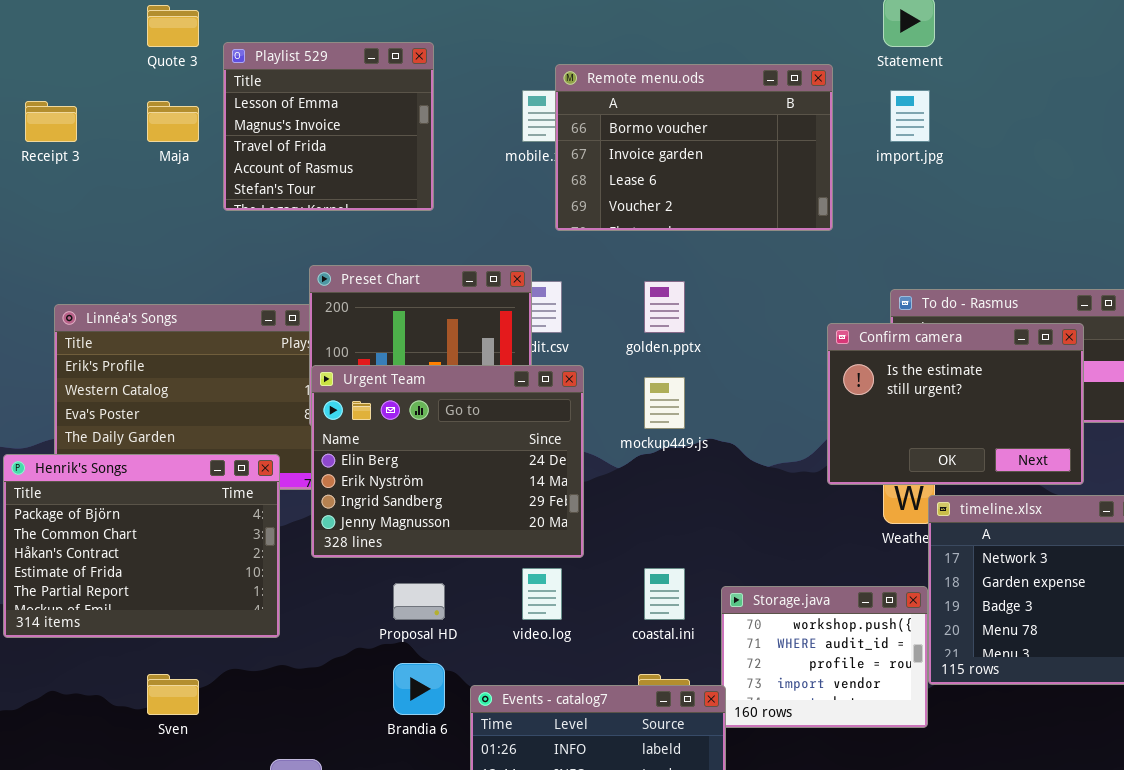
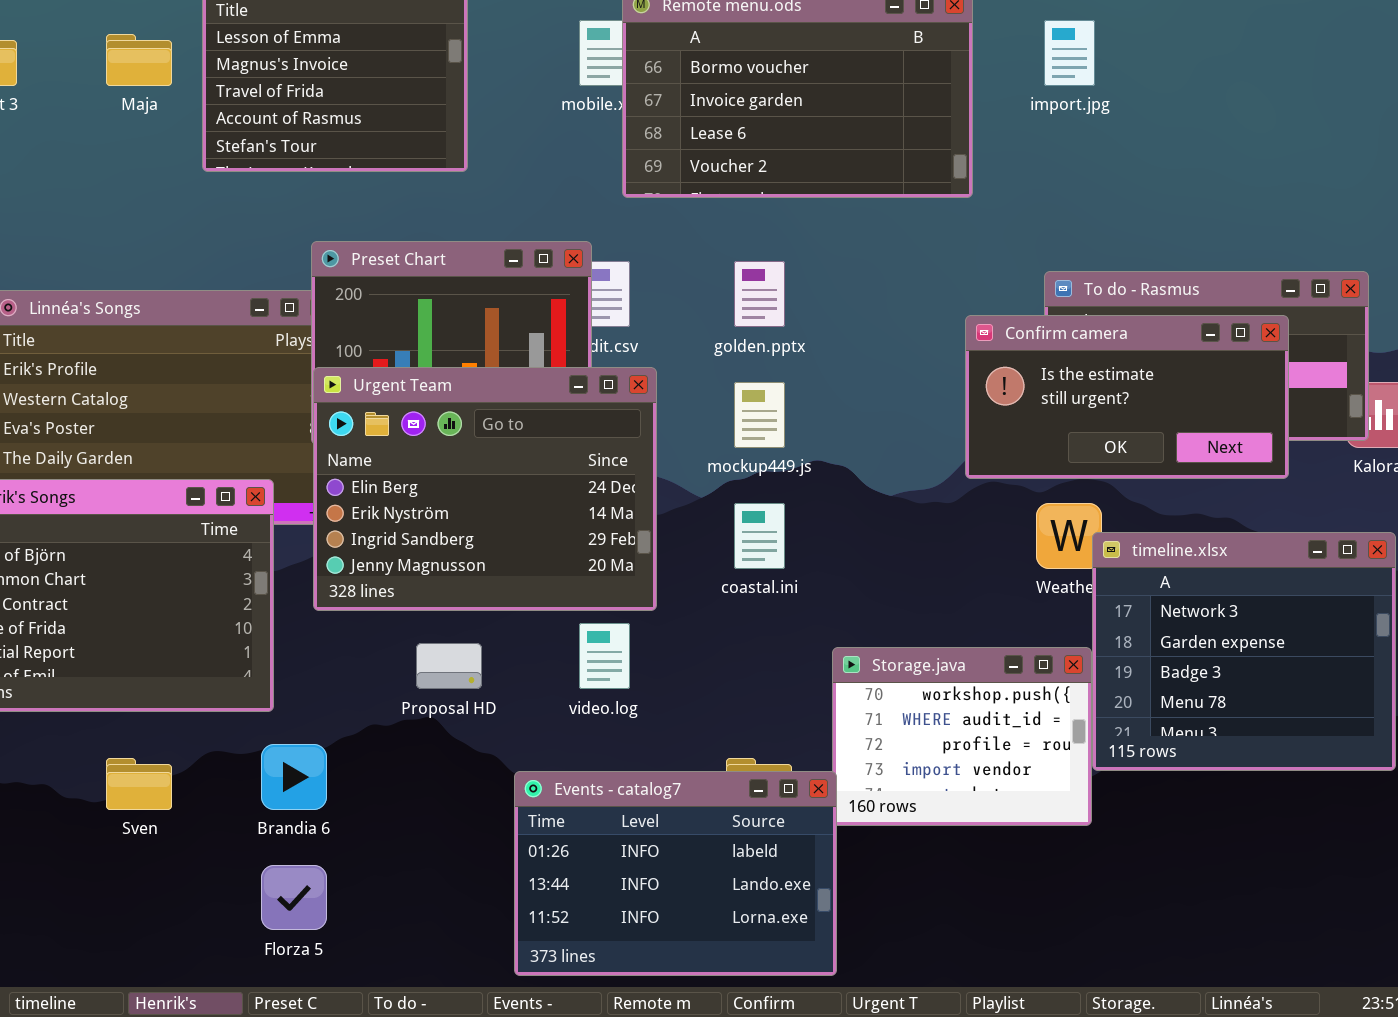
Confirm camera: [827,323,1084,485] -> [965,315,1289,479], resized
coastal.ini: [644,568,685,620] -> [734,503,785,569], moved
Brandia 6: [393,663,445,715] -> [261,744,327,810], moved

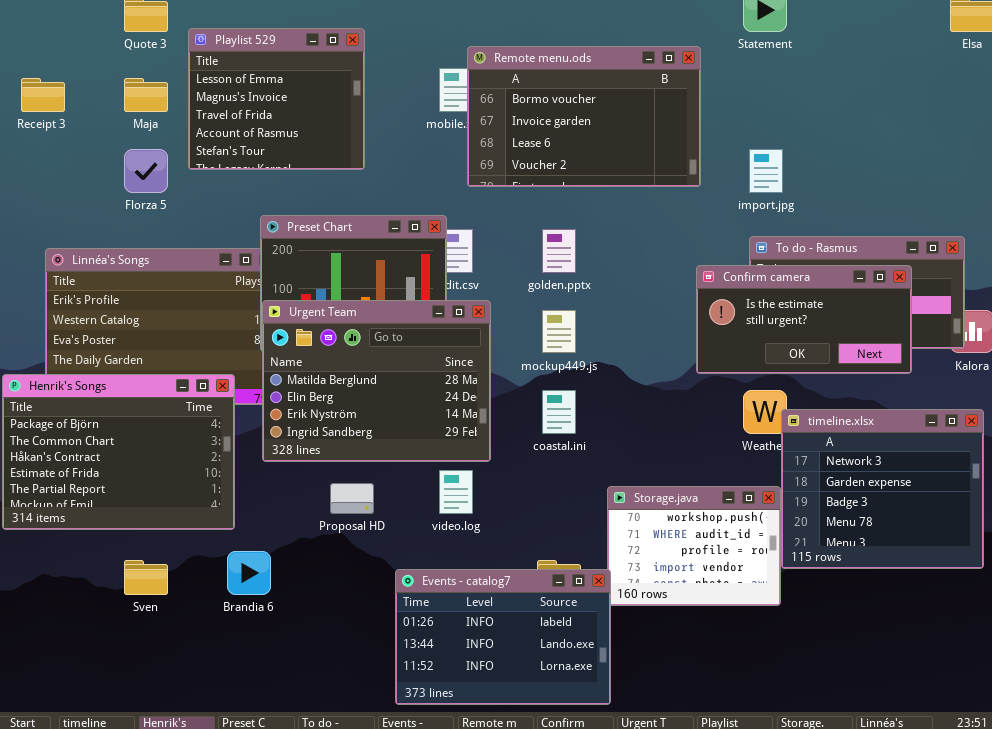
import.jpg: [1044,20,1095,86] -> [749,149,783,193], moved
Urgent Team: [313,367,657,611] -> [262,300,491,462], scrolled up 1 row
Florza 5: [261,865,327,930] -> [124,149,168,193], moved

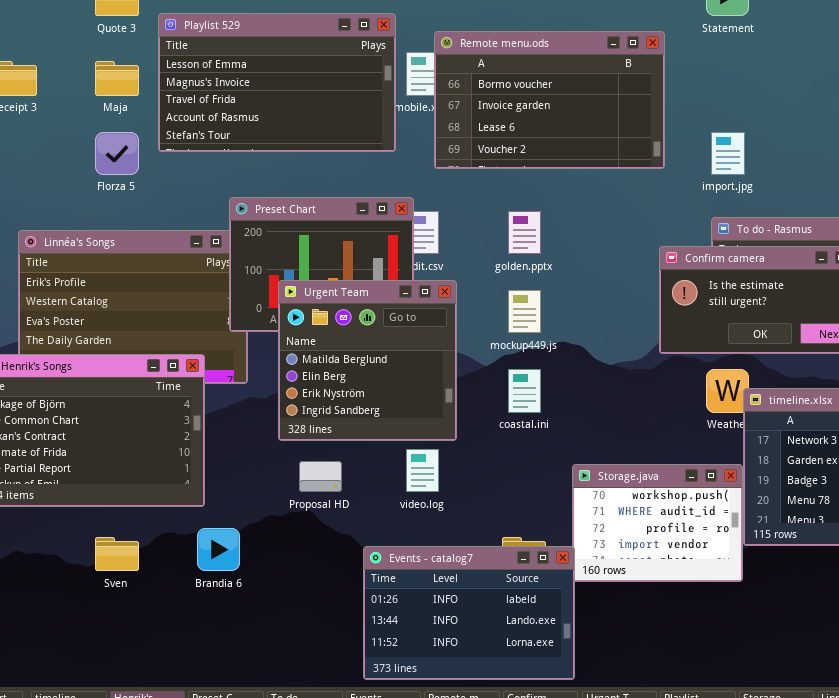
Playlist 529: [188,28,365,170] -> [158,13,396,152], resized
Urgent Team: [262,300,491,462] -> [278,280,457,441], resized

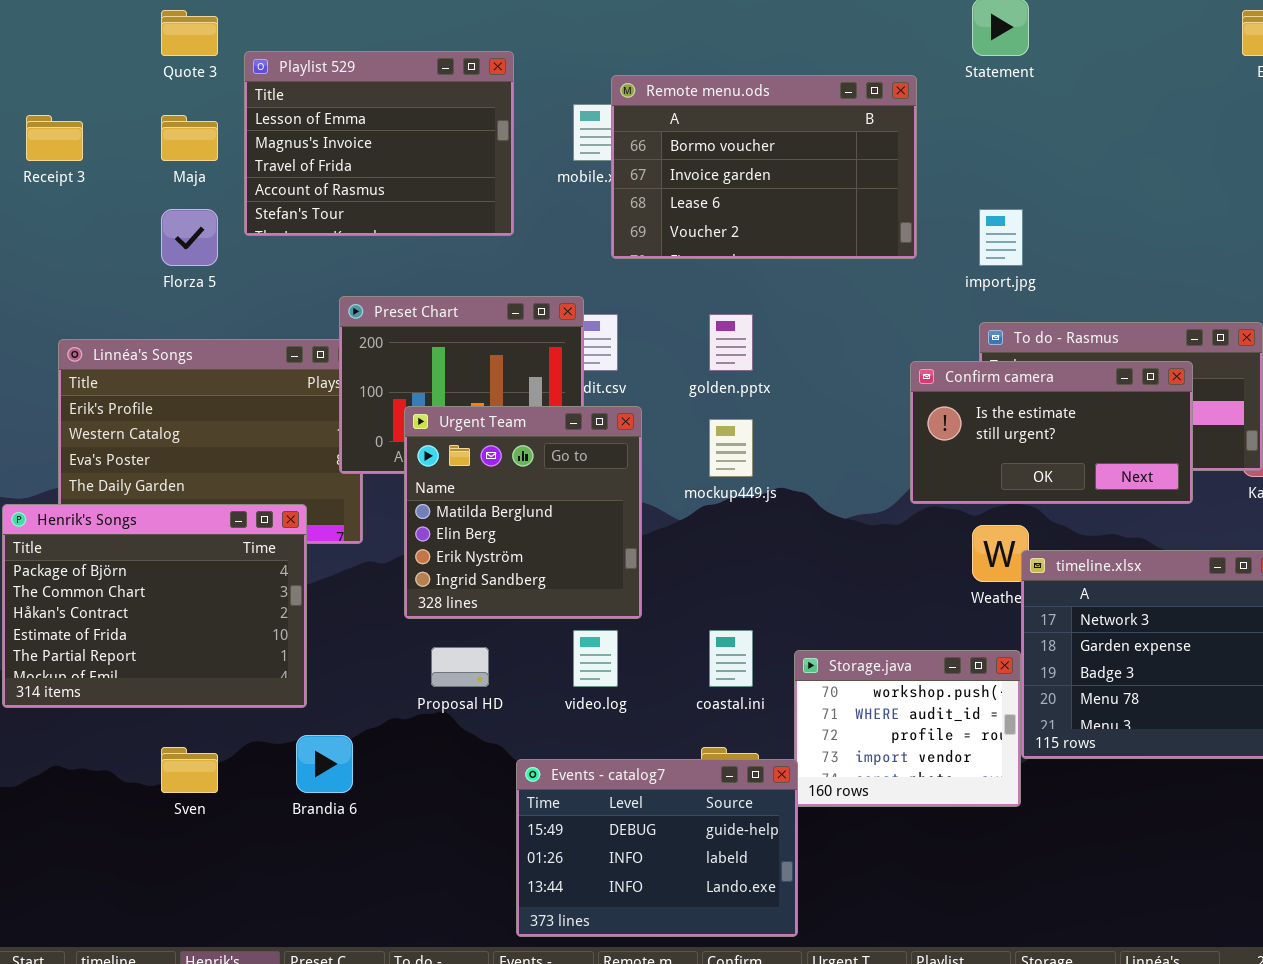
Playlist 529: [158,13,396,152] -> [244,51,514,236], resized
coastal.ini: [508,369,541,413] -> [709,630,753,687], moved
Events - catalog7: [363,546,575,680] -> [516,759,798,937], scrolled up 1 row

